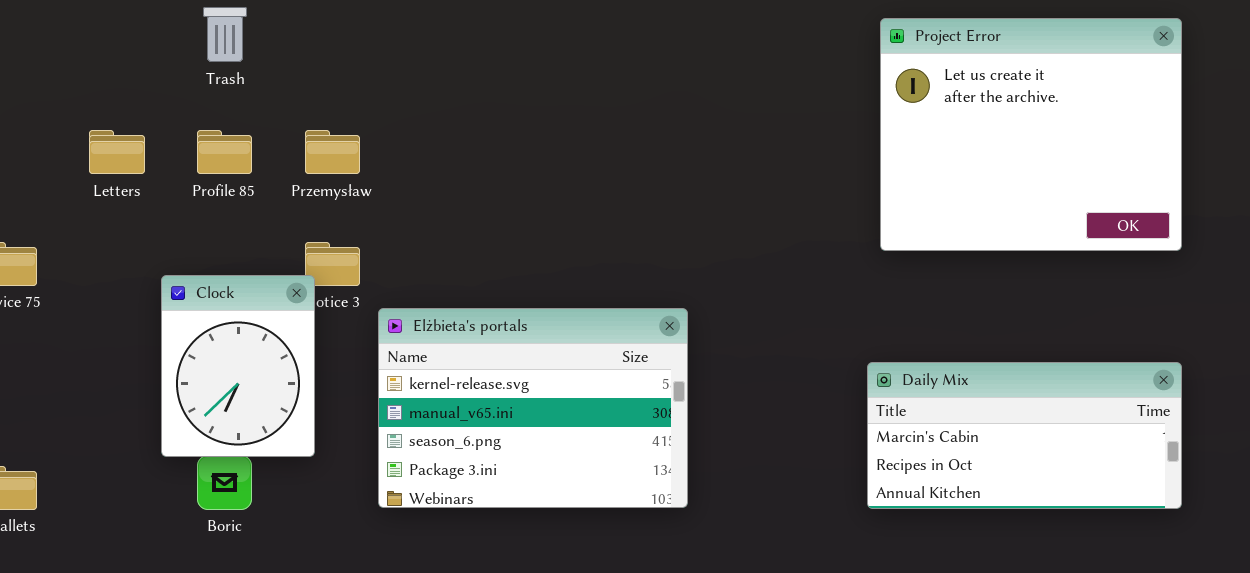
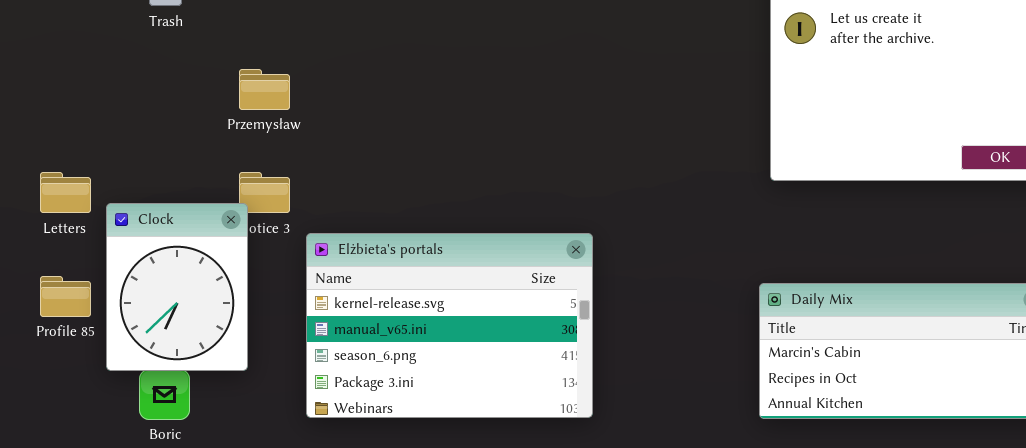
Letters: [89,130,145,174] -> [40,172,91,213], moved
Profile 85: [197,130,252,174] -> [40,276,91,317], moved

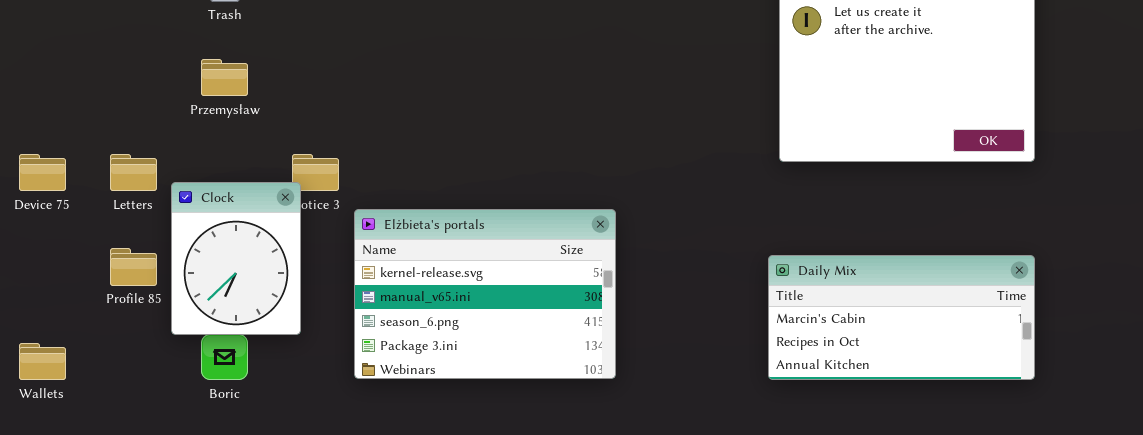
Przemysław: [239,69,290,110] -> [201,59,248,96], moved

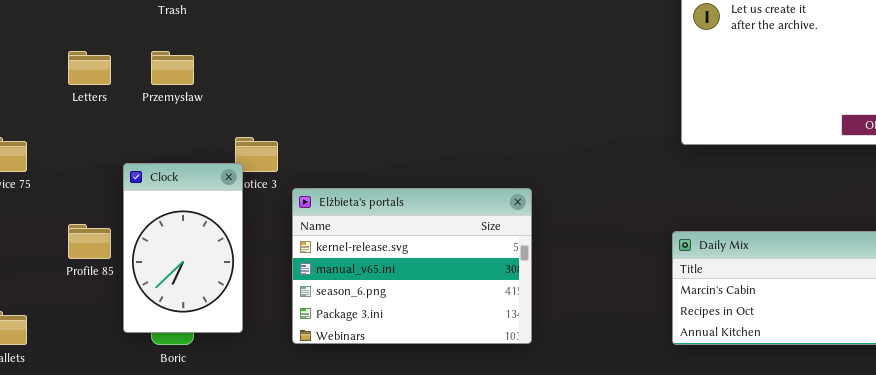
Letters: [110,154,157,191] -> [68,51,111,85], moved
Clock: [171,182,301,335] -> [123,163,243,333], resized

